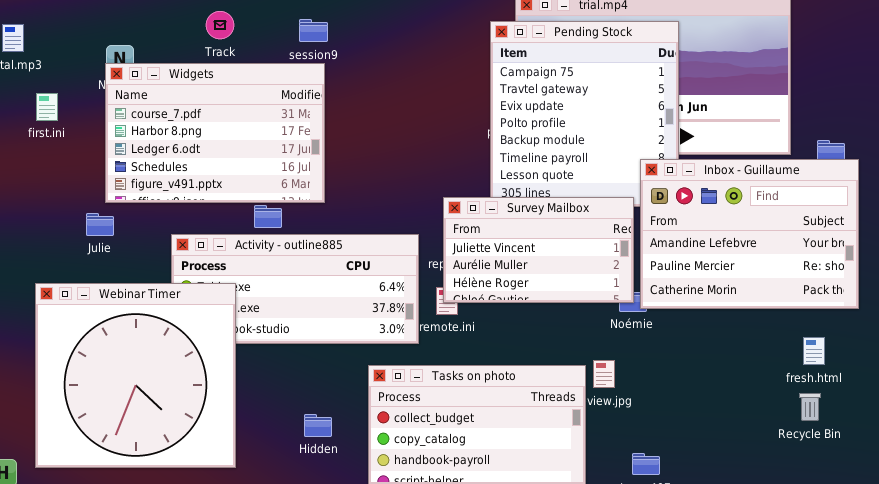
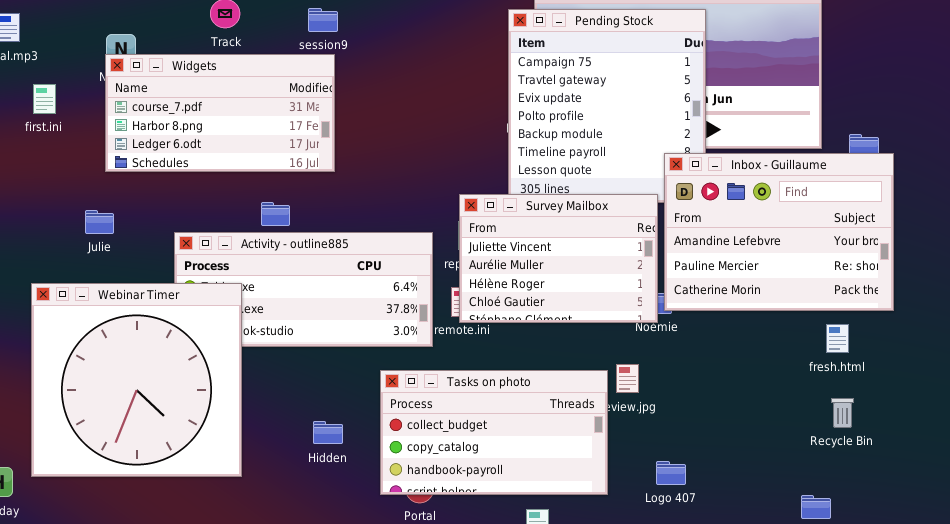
Widgets: [105,63,325,203] -> [105,54,335,172], resized
Survey Mailbox: [443,197,634,303] -> [459,194,658,323], resized
fresh.html: [803,337,825,365] -> [826,324,849,353], moved

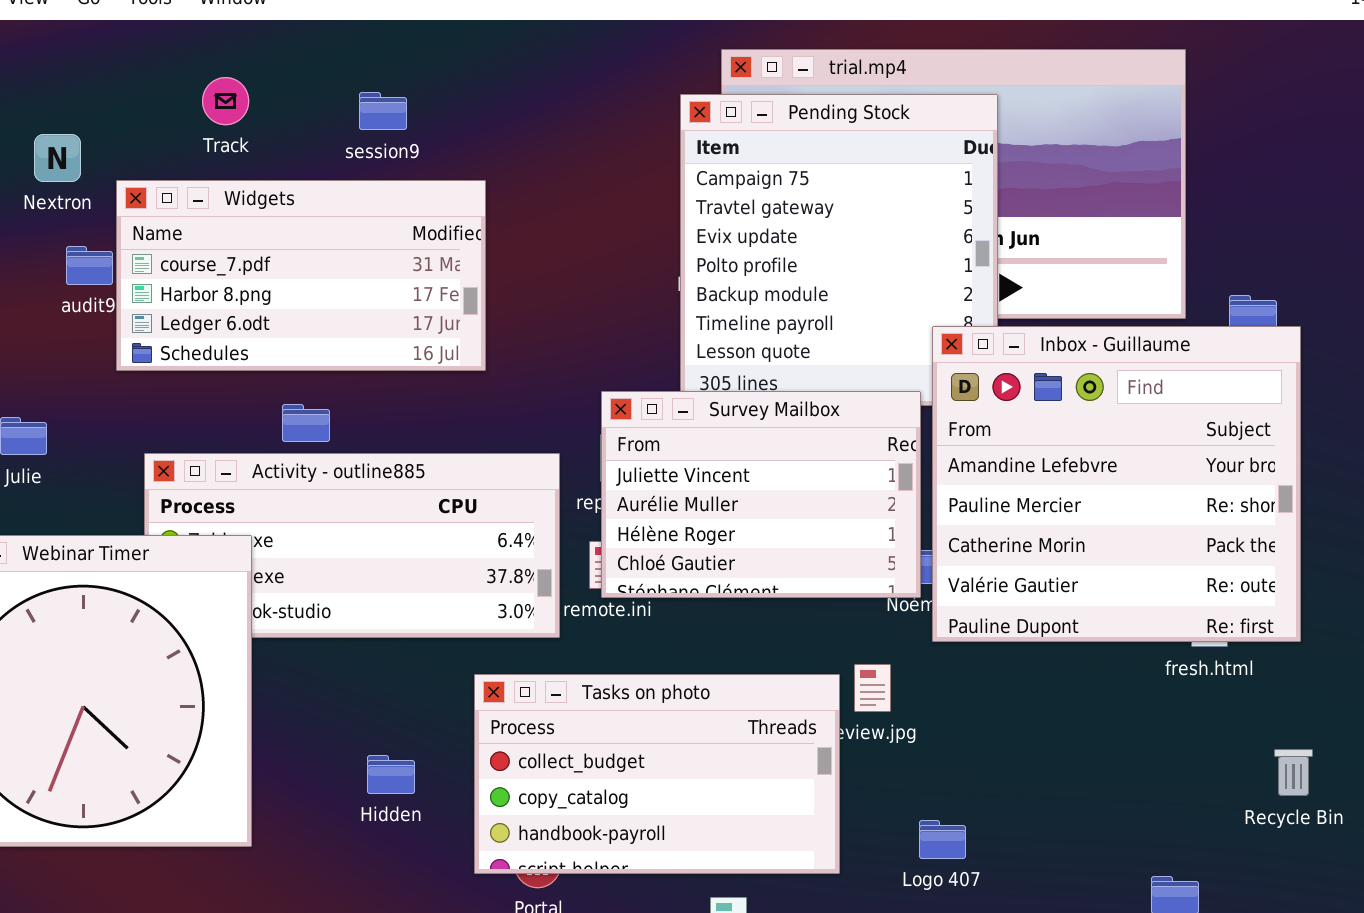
Widgets: [105,54,335,172] -> [116,180,486,371], moved
Inbox - Guillaume: [664,153,894,311] -> [932,326,1301,642], resized
Recycle Bin: [831,398,854,428] -> [1274,749,1313,796], moved

